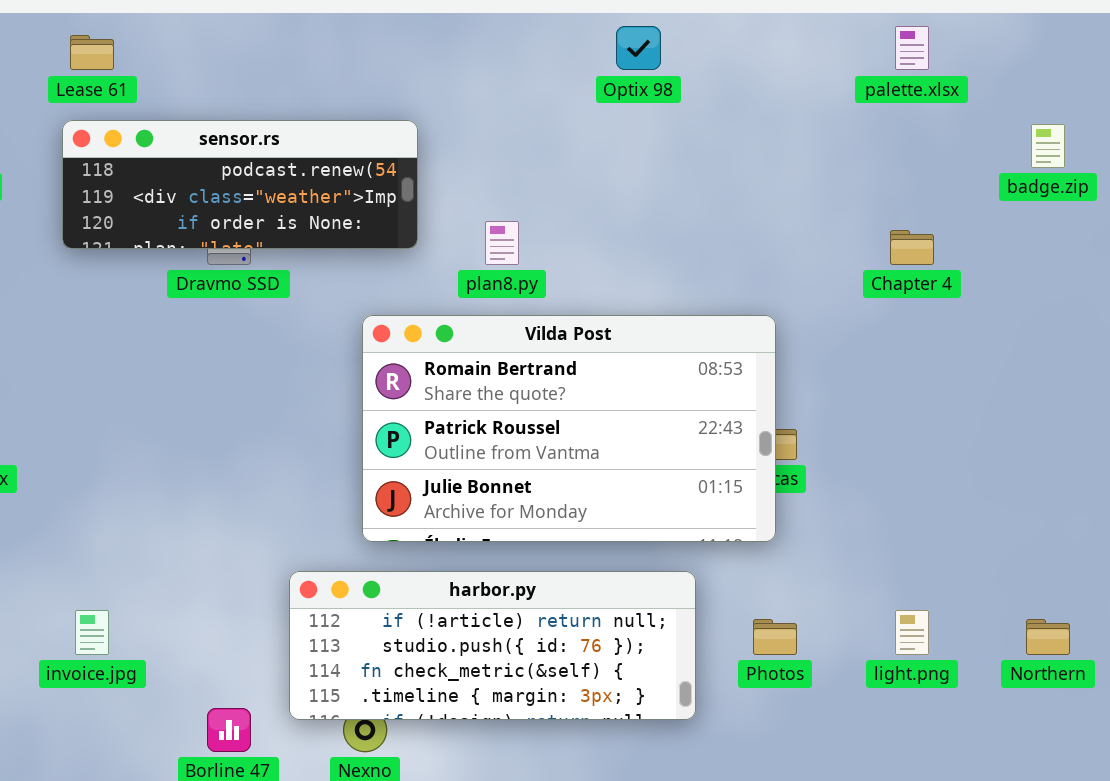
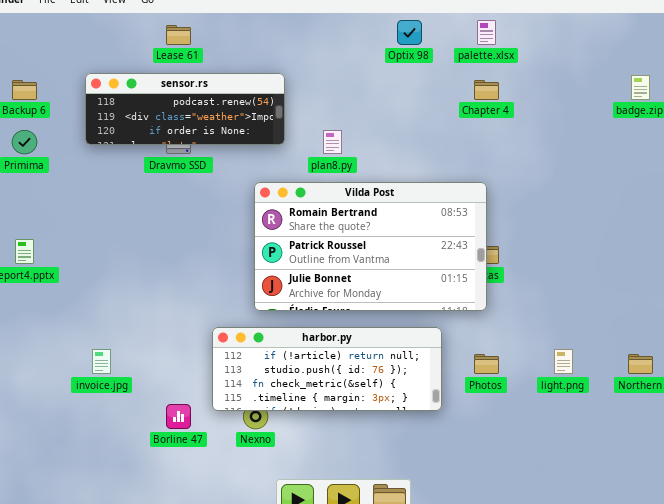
palette.xlsx: [895,26,929,70] -> [477,20,496,45], moved
Lease 61: [70,35,114,70] -> [166,25,191,45], moved
Chapter 4: [890,230,934,265] -> [474,80,499,100], moved

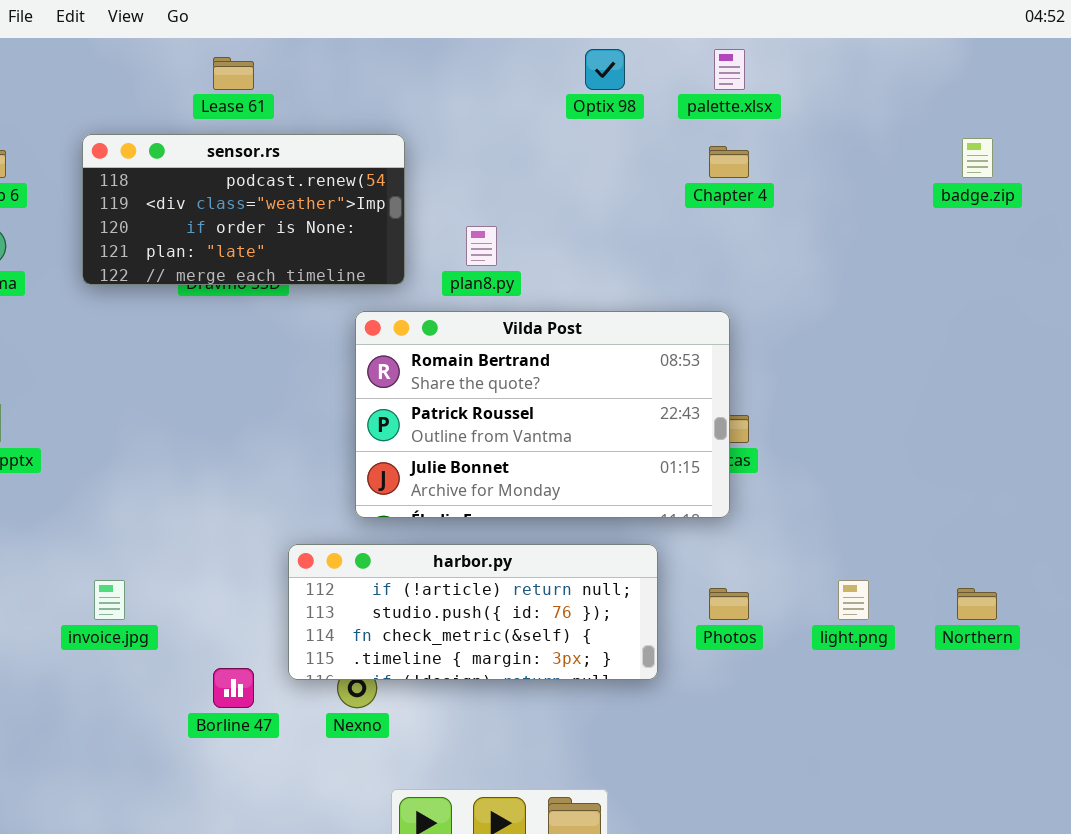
sensor.rs: [85,73,285,145] -> [82,134,405,285], resized

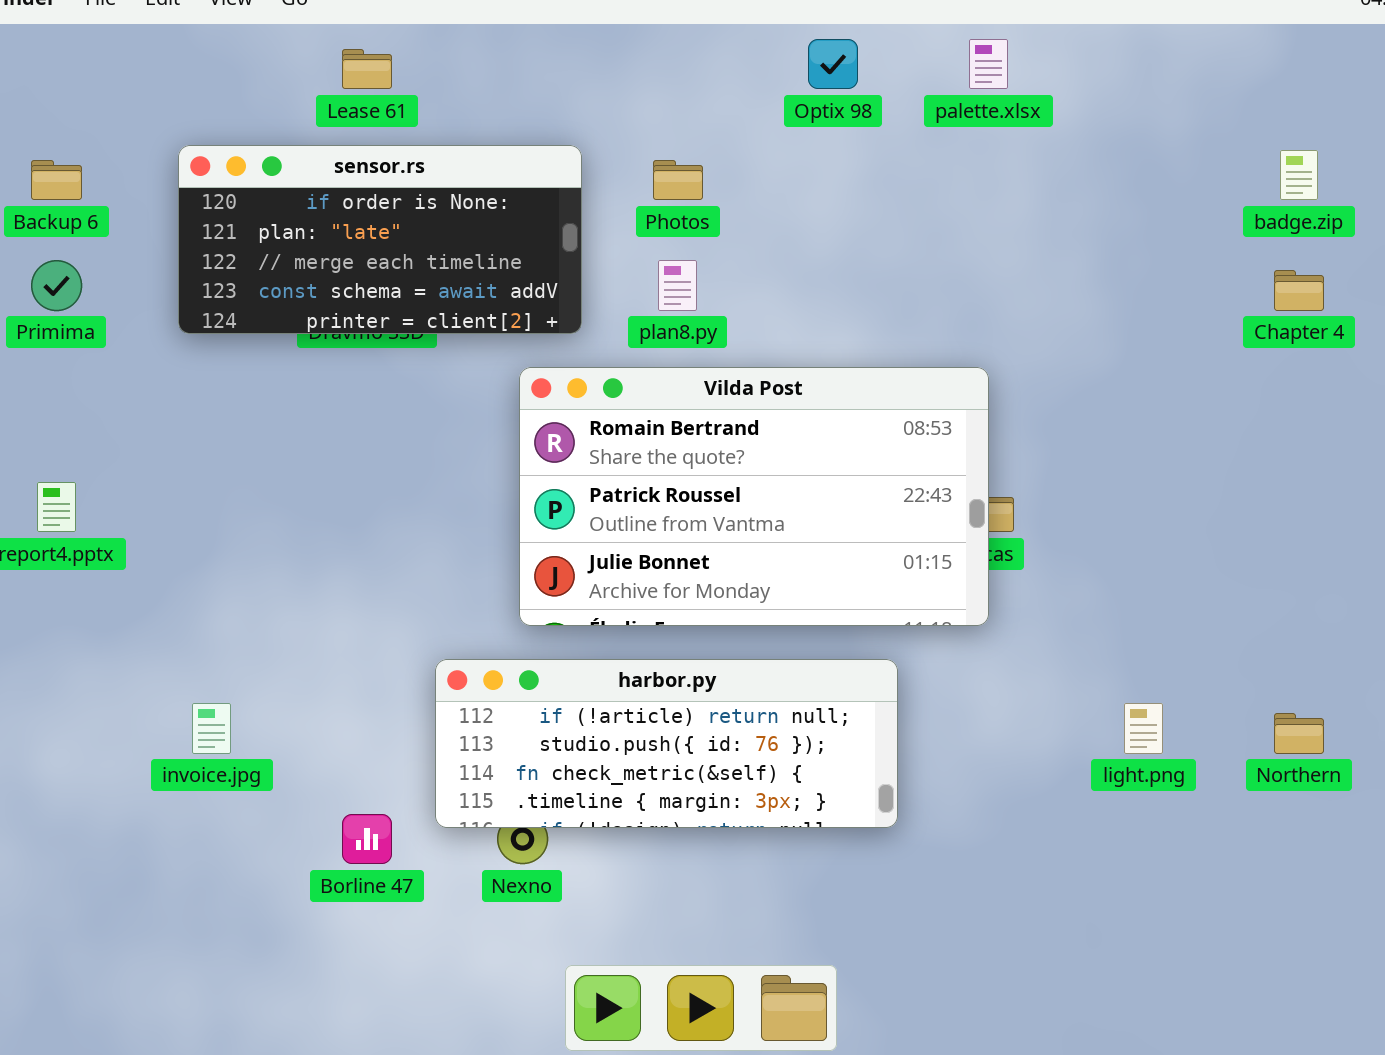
sensor.rs: [82,134,405,285] -> [178,145,582,334], scrolled down 2 rows
Chapter 4: [709,146,749,178] -> [1274,270,1324,311], moved
Photos: [709,588,749,620] -> [653,160,703,200], moved

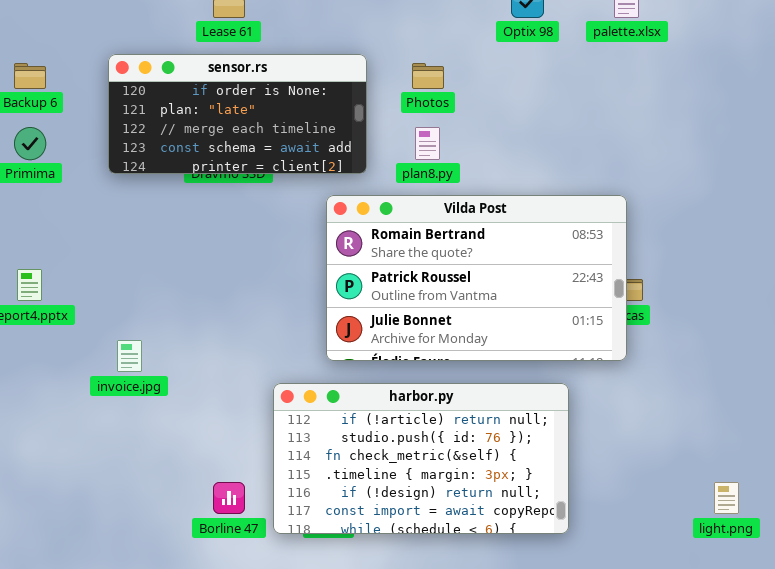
harbor.py: [435,659,898,828] -> [273,383,569,534], resized
invoice.jpg: [192,703,231,754] -> [117,340,142,372], moved
light.png: [1124,703,1163,754] -> [714,482,739,514], moved

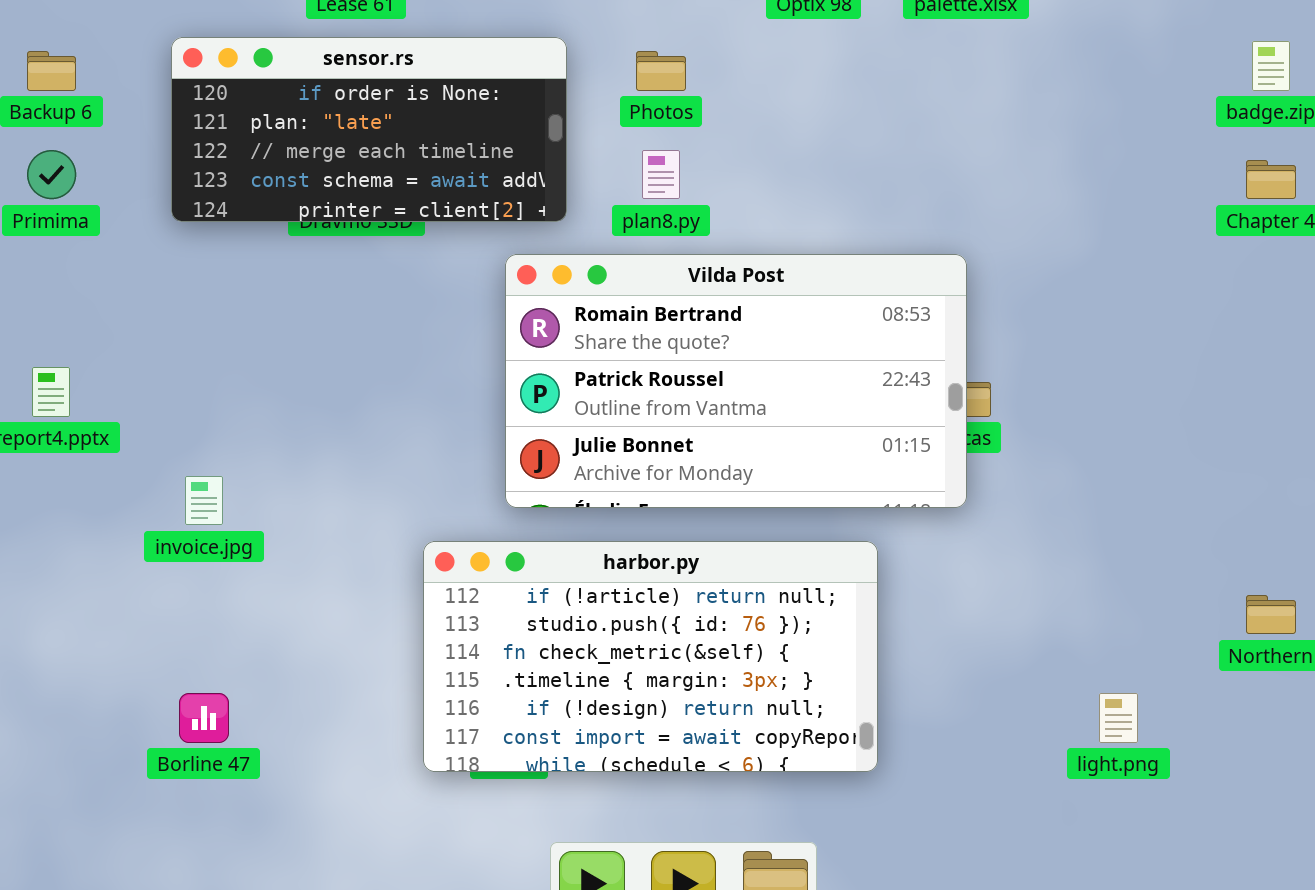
Borline 47: [213,482,245,514] -> [179,693,229,743], moved

